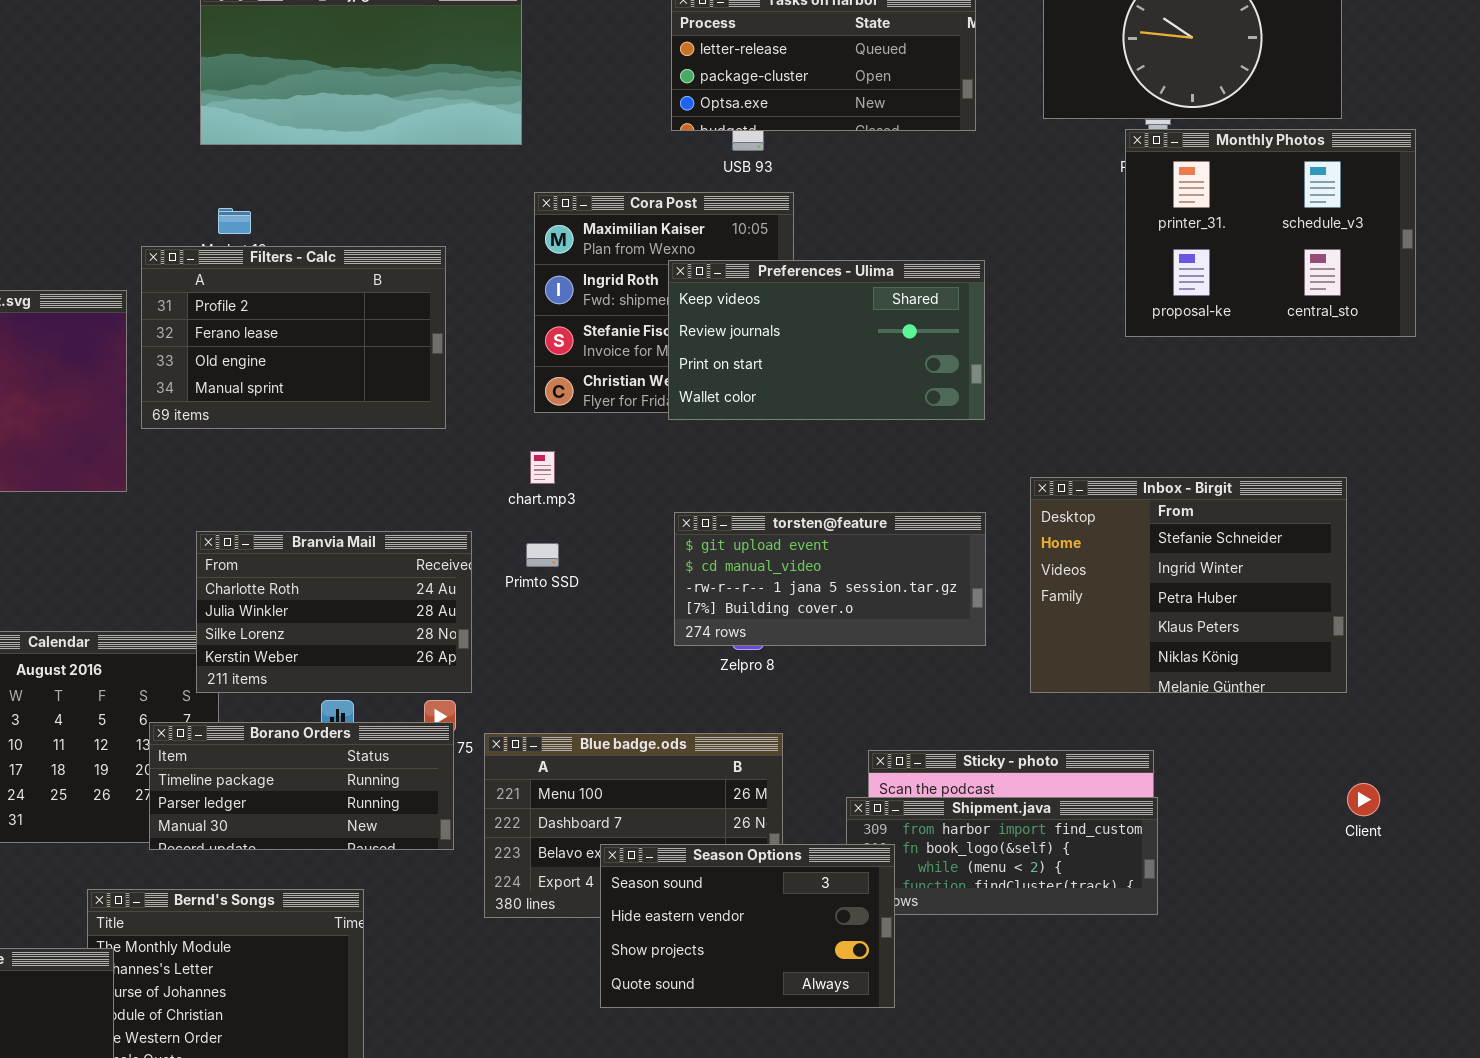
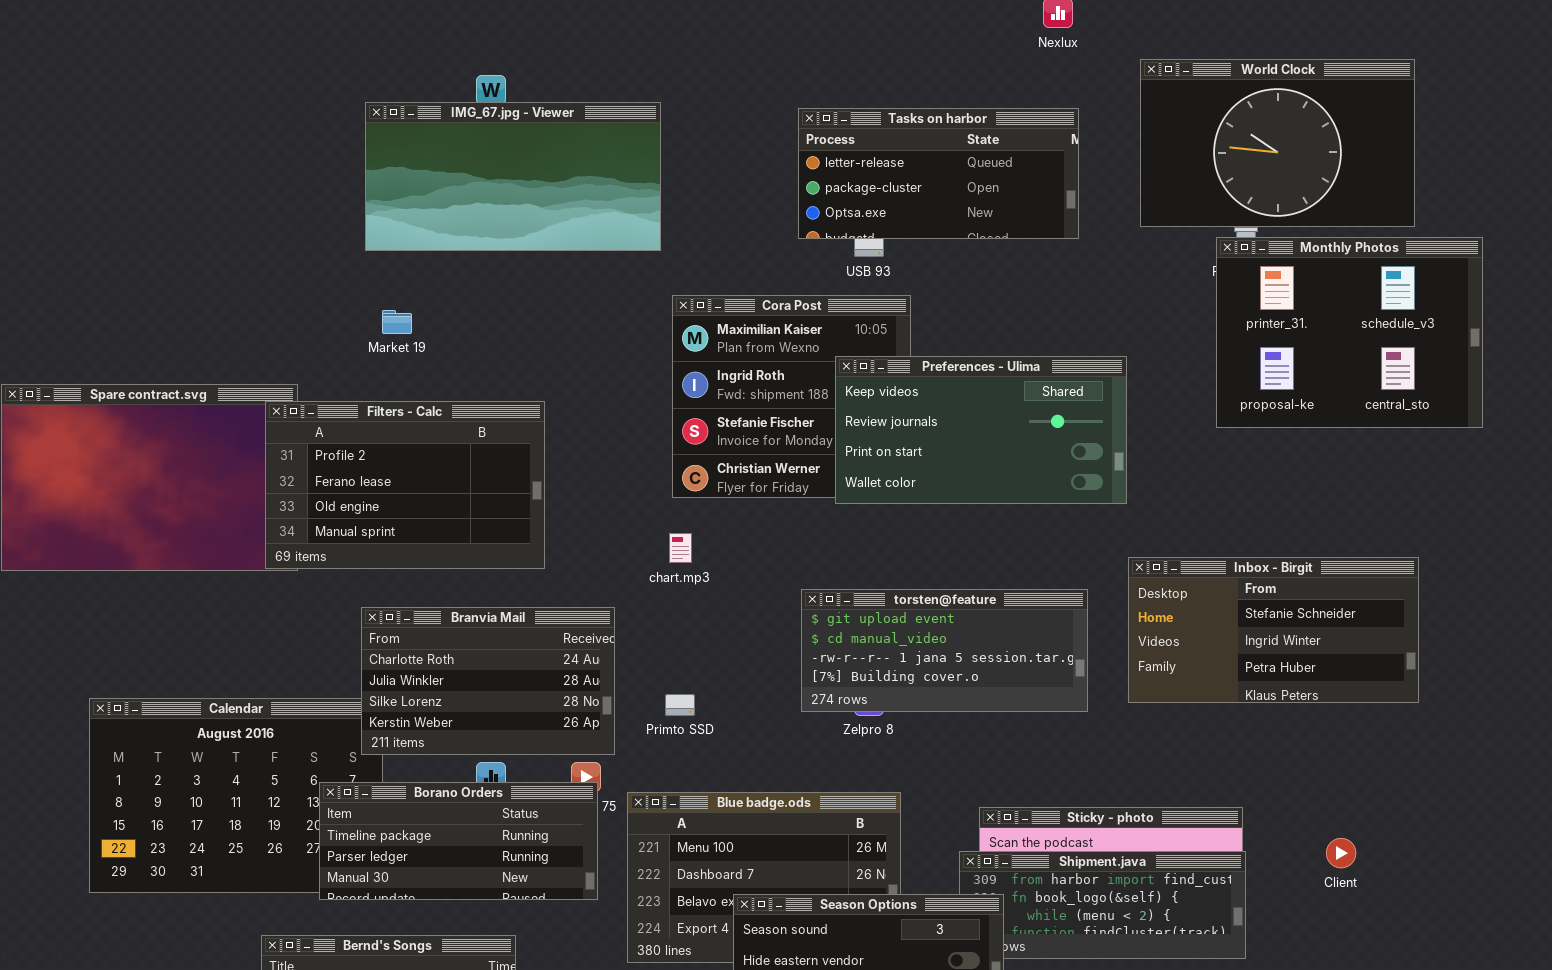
Filters - Calc: [141,246,446,429] -> [265,401,545,569], moved
Preferences - Ulima: [668,260,985,420] -> [835,356,1127,504], moved
Inbox - Birgit: [1030,477,1347,693] -> [1128,557,1419,703], resized
Primto SSD: [526,543,559,567] -> [665,694,695,716], moved
Client: [1347,783,1380,816] -> [1326,838,1356,868], moved

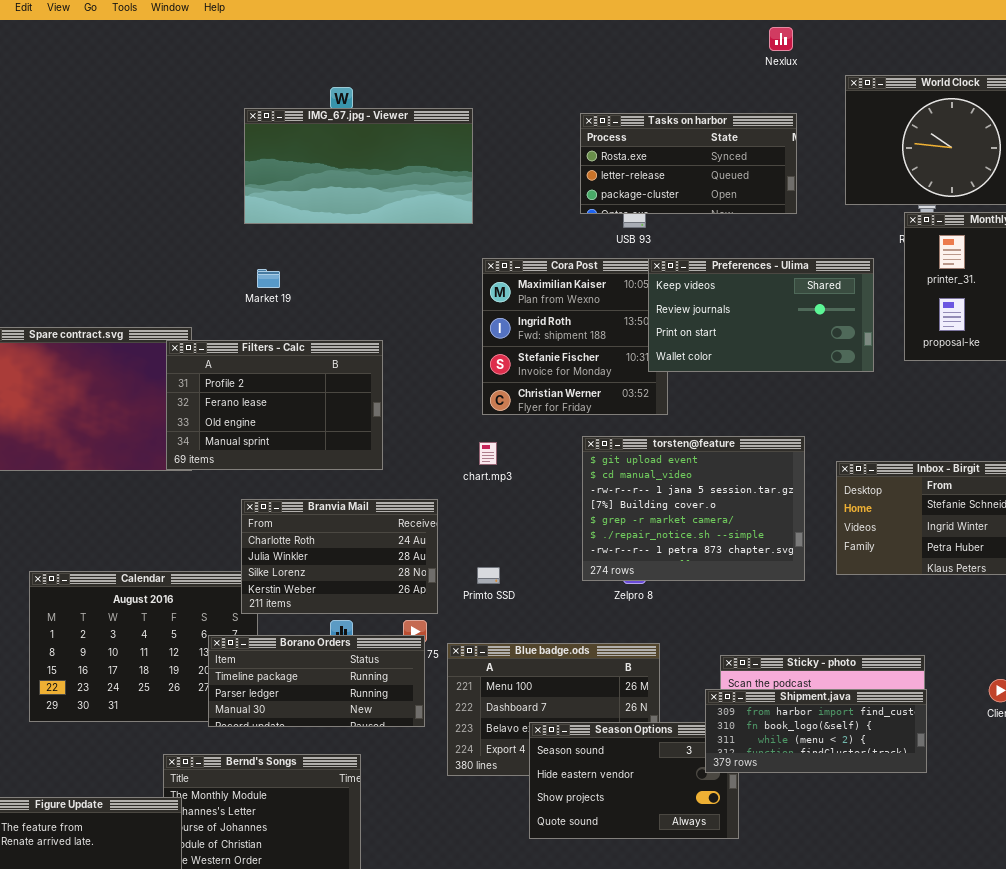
Tasks on harbor: [798,108,1079,239] -> [580,113,797,214], scrolled up 1 row
Preferences - Ulima: [835,356,1127,504] -> [648,258,874,372], moved
torsten@feature: [801,589,1088,712] -> [582,436,805,581], resized
Shipment.java: [959,851,1246,959] -> [705,689,927,773], raised

